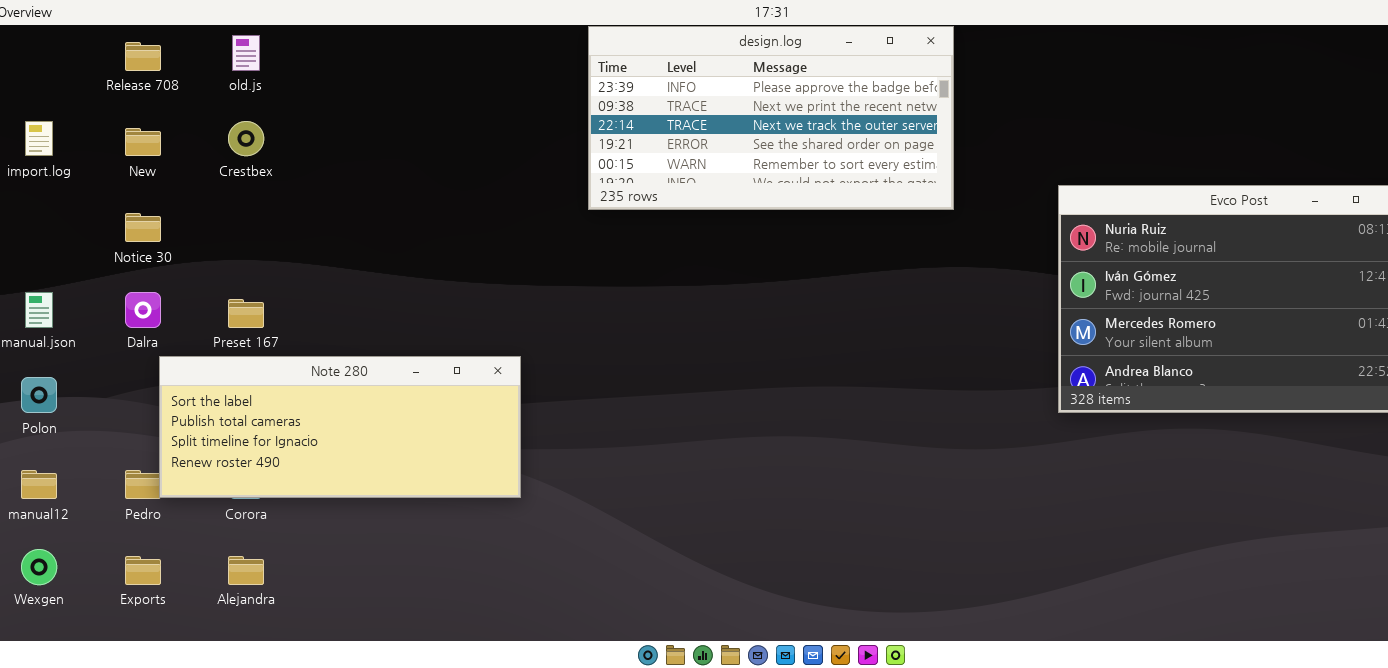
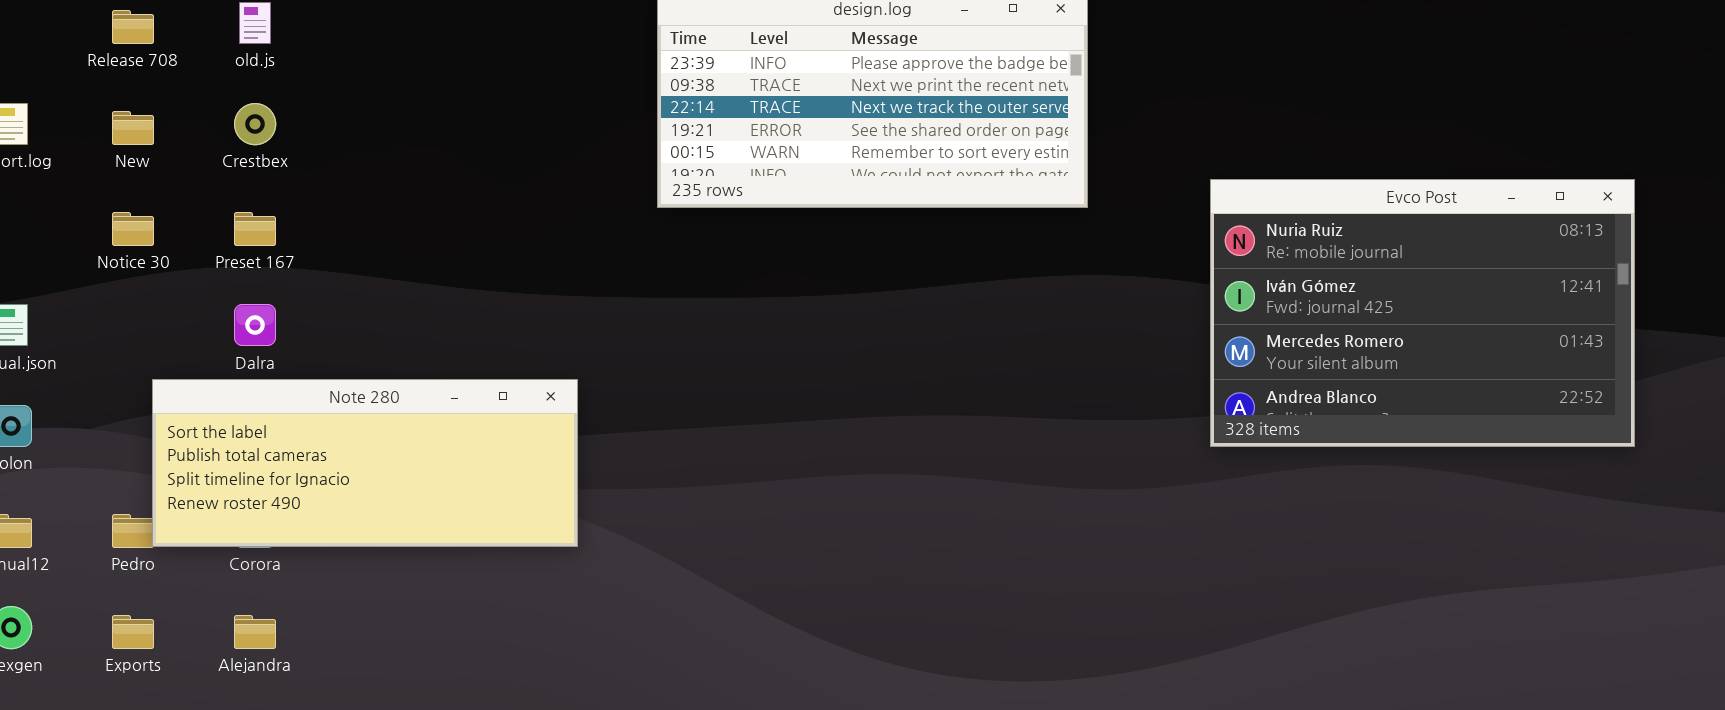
Dalra: [125,292,161,328] -> [234,304,276,346], moved
Preset 167: [228,299,264,328] -> [234,212,276,246], moved

